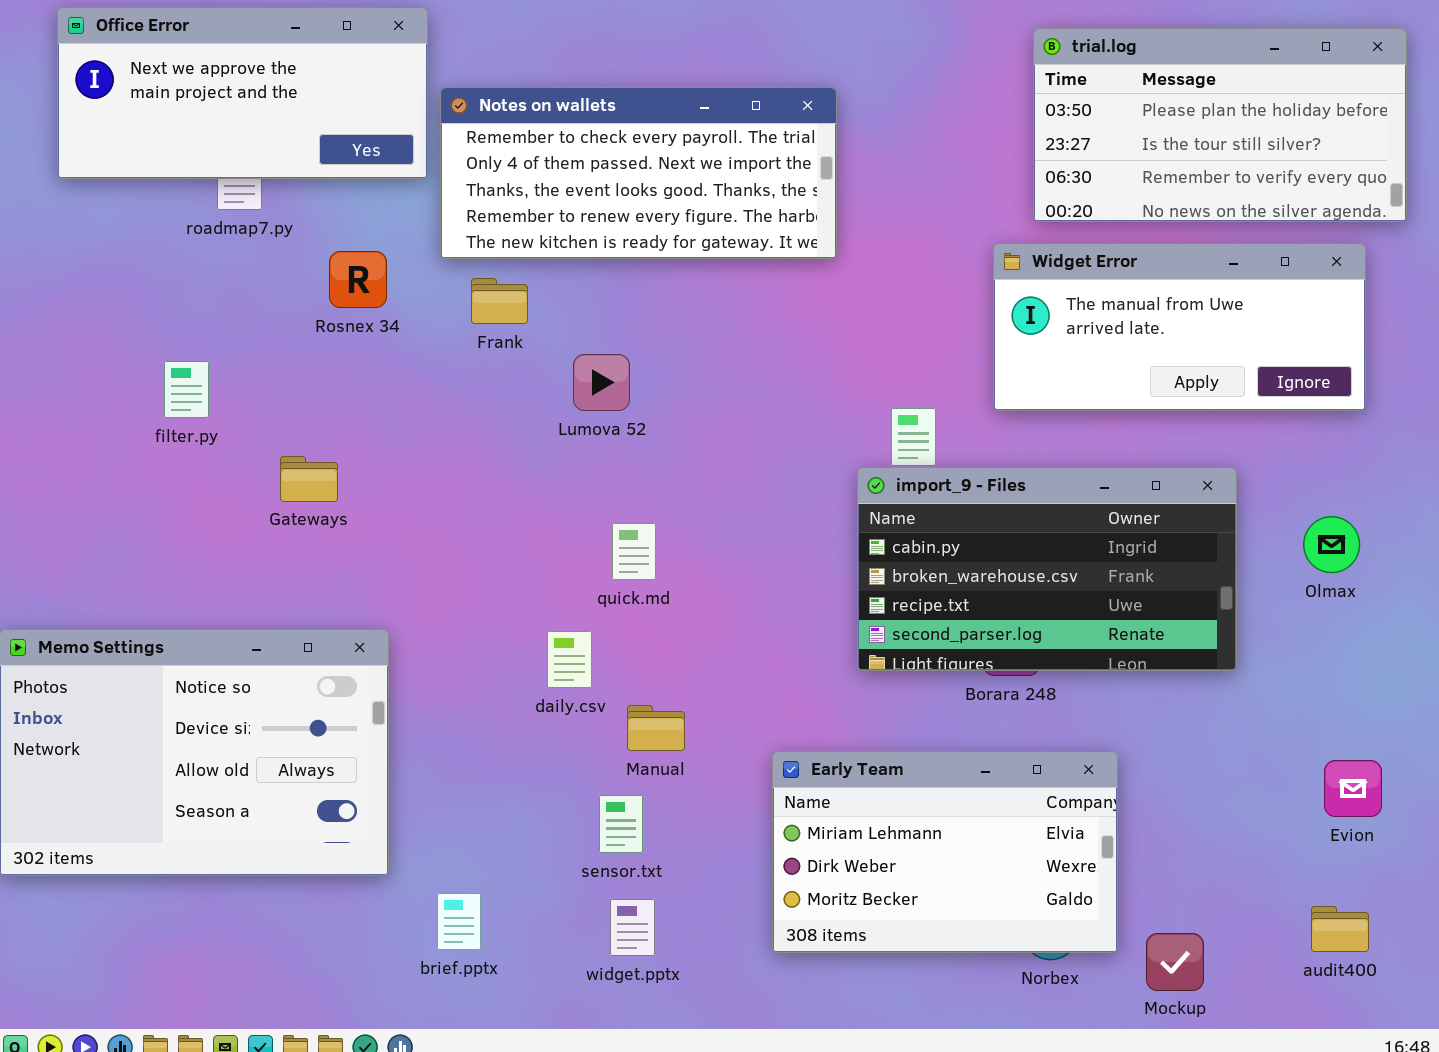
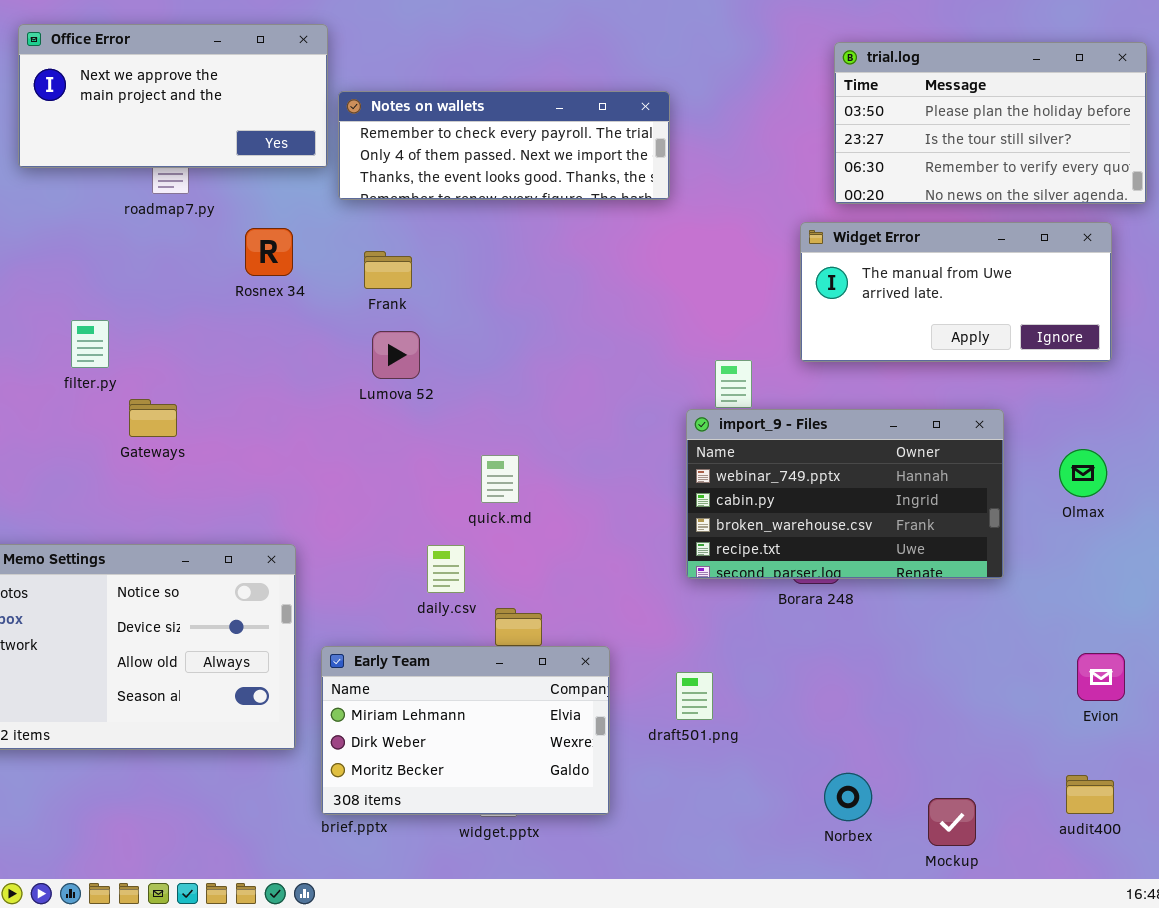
Notes on wallets: [440,87,837,259] -> [338,91,670,200], resized
Lumova 52: [573,354,630,411] -> [372,331,420,379], moved
filter.py: [164,361,209,418] -> [71,320,109,368], moved
Gateways: [280,456,338,502] -> [129,399,177,437], moved
import_9 - Files: [857,467,1237,671] -> [686,409,1004,579], scrolled up 1 row
Early Team: [772,751,1118,953] -> [321,646,610,815], moved

